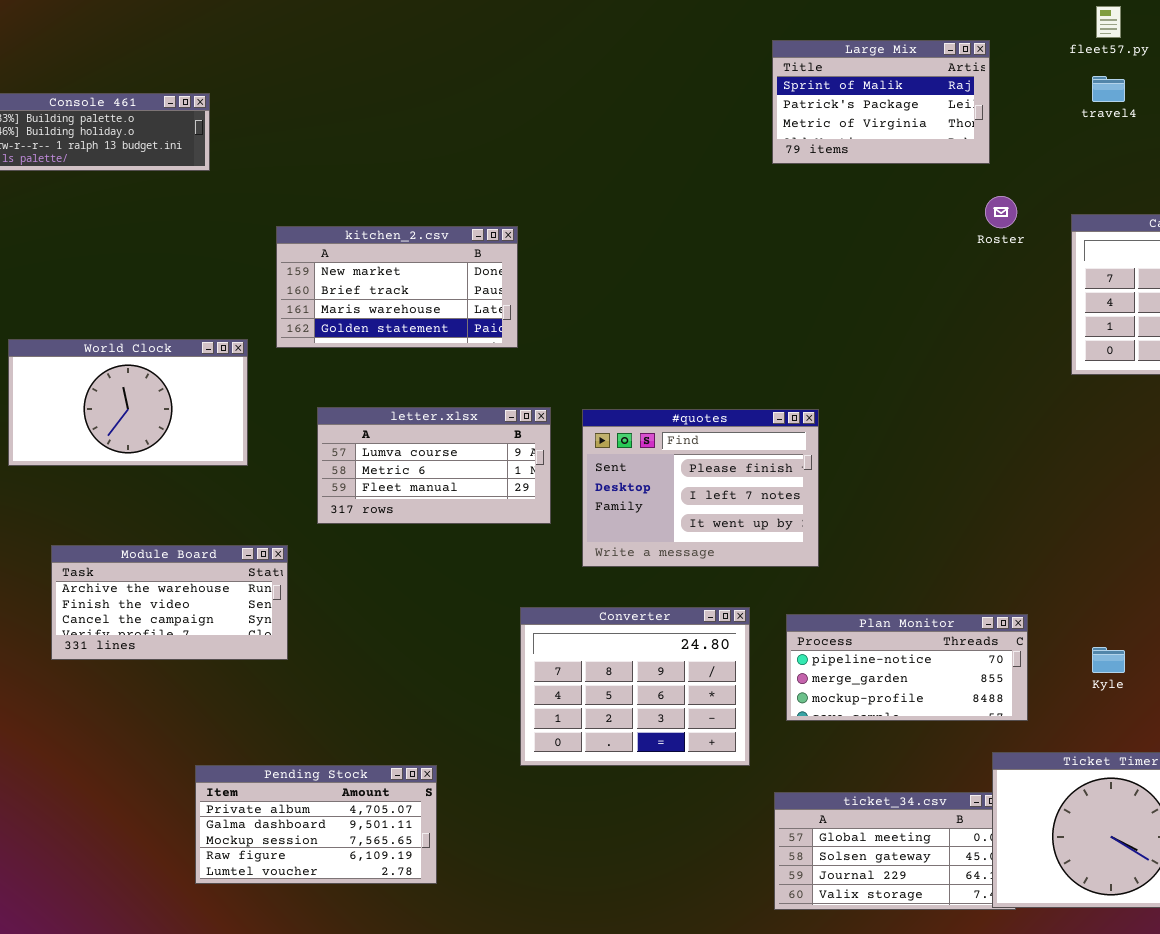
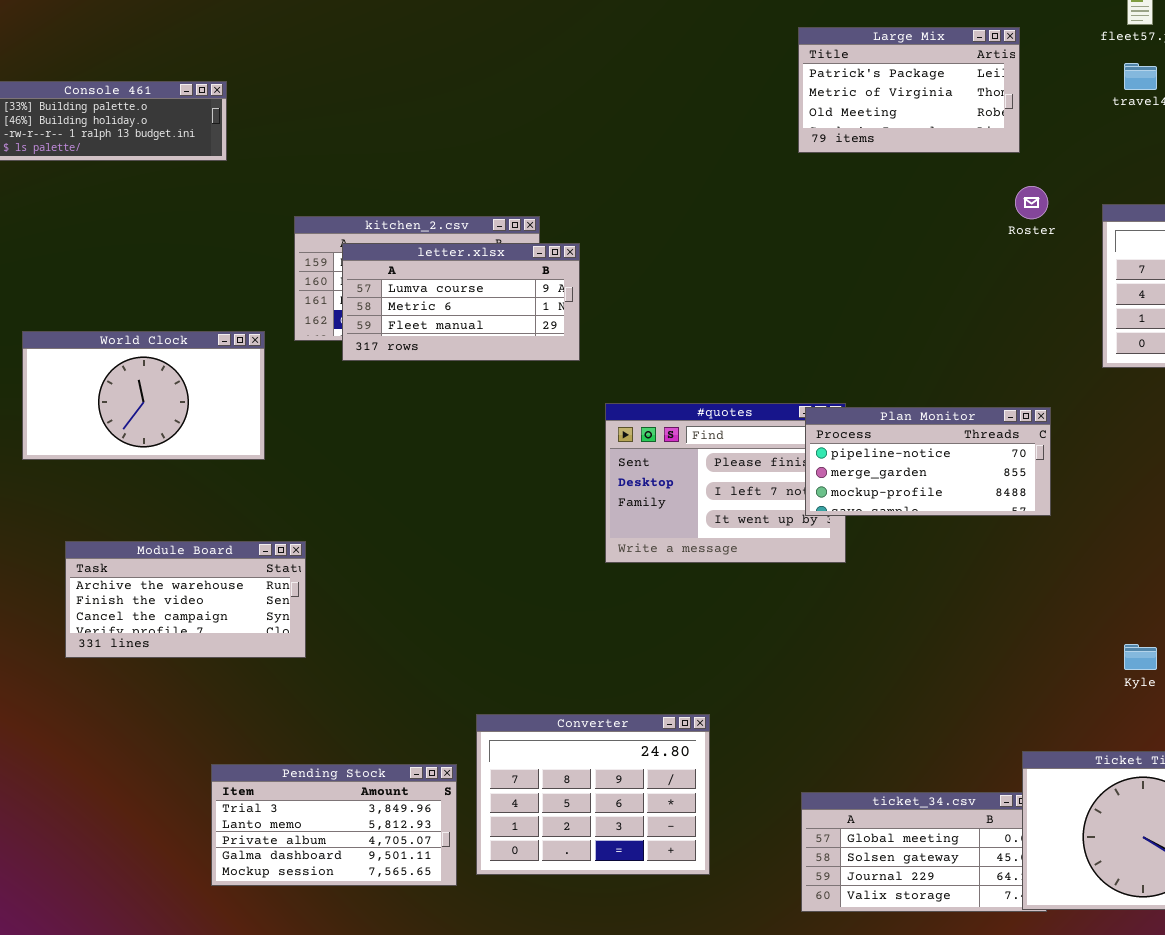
Large Mix: [772,40,990,164] -> [798,27,1020,153], scrolled down 1 row
letter.xlsx: [317,407,551,524] -> [342,243,580,361], moved
Converter: [520,607,750,766] -> [476,714,710,875], moved
Plan Monitor: [786,614,1028,721] -> [805,407,1051,516], moved
Pending Stock: [195,765,437,884] -> [211,764,457,886], scrolled up 2 rows

